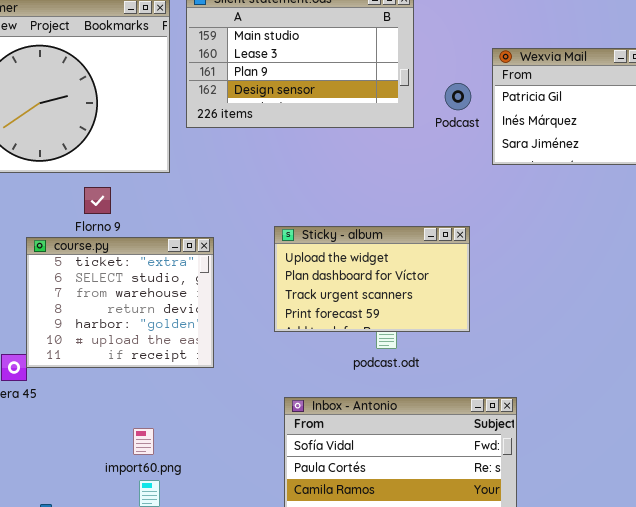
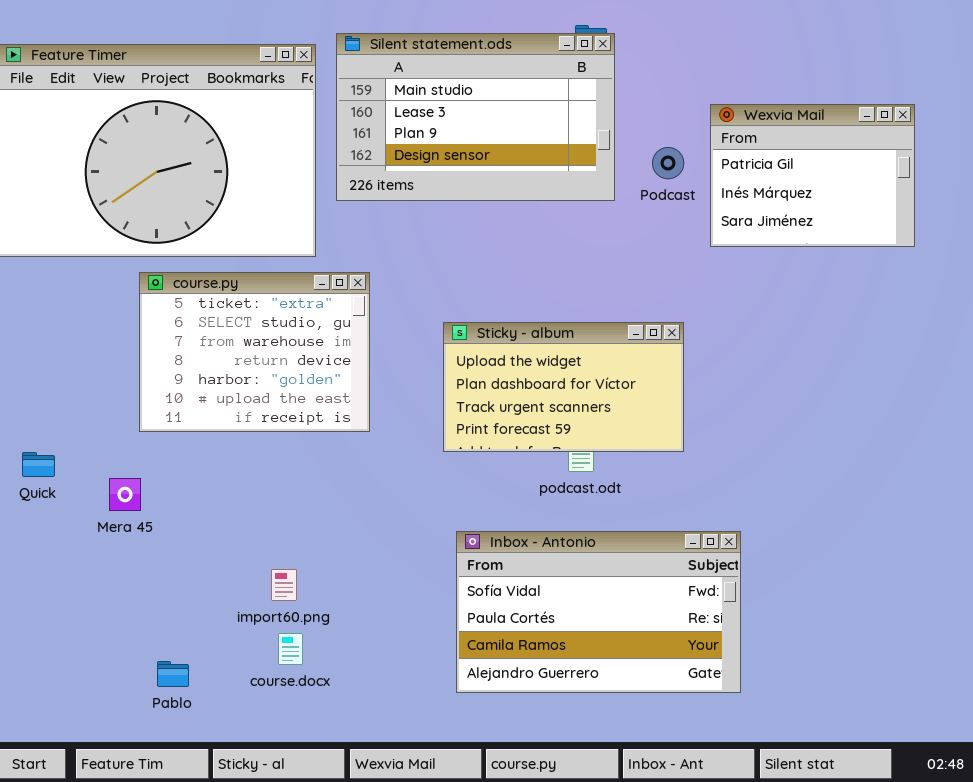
course.py: [26,237,214,368] -> [139,272,370,432], moved

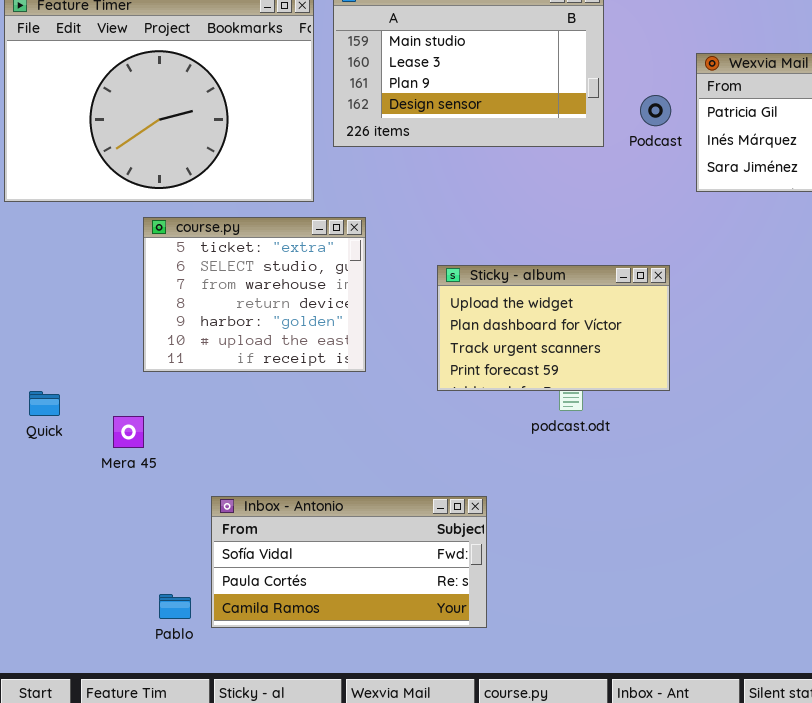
Inbox - Antonio: [456,531,741,693] -> [211,496,487,628], moved, resized

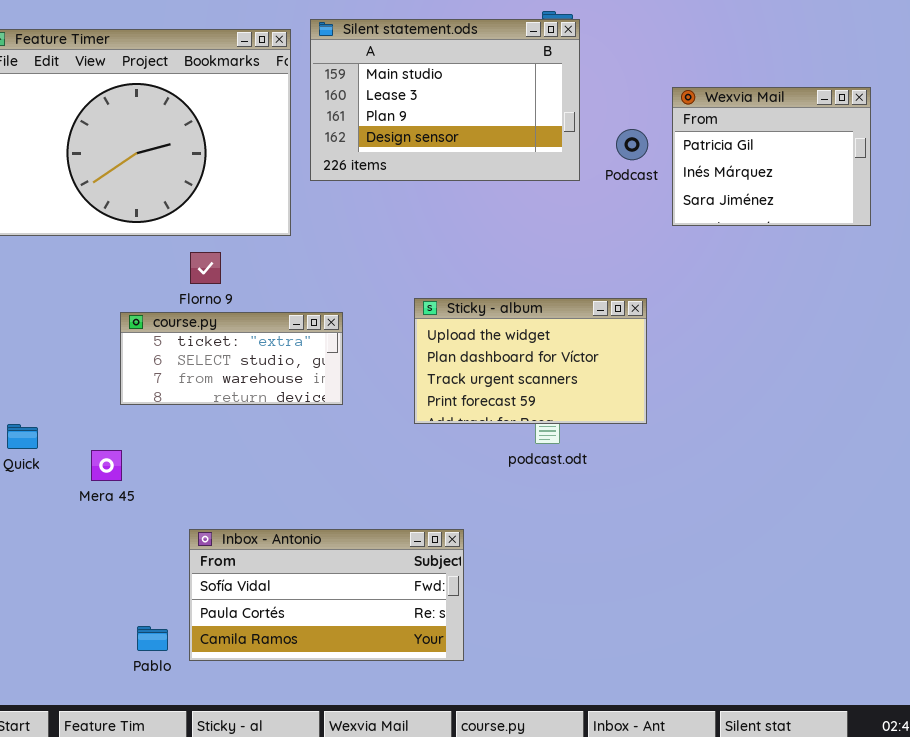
course.py: [143,217,366,372] -> [120,312,343,405], resized

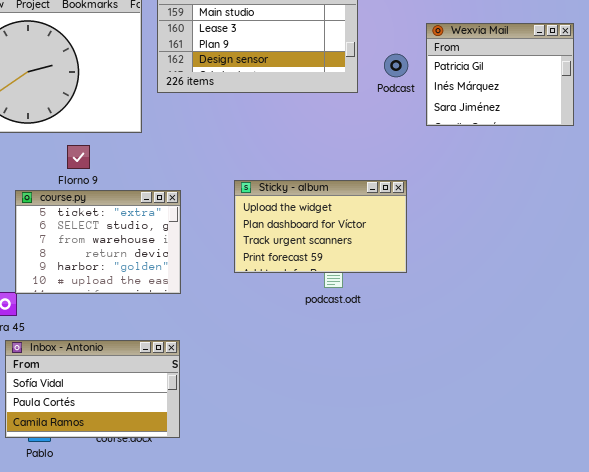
course.py: [120,312,343,405] -> [15,190,181,294], resized
Inbox - Antonio: [189,529,464,661] -> [5,340,180,438], moved, resized

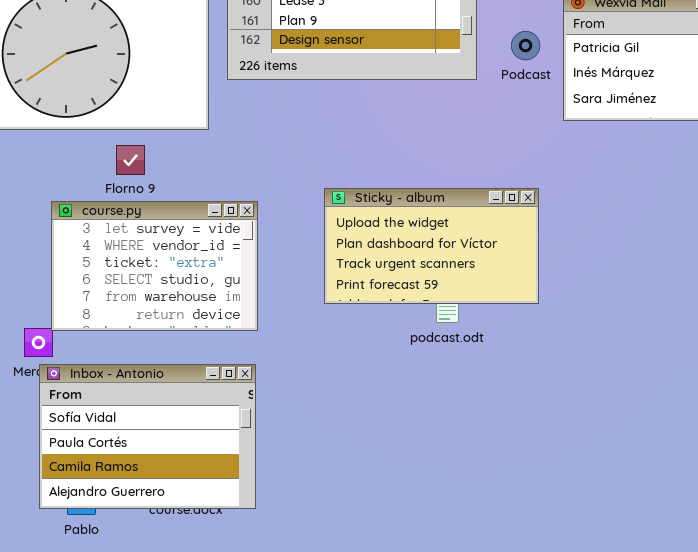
course.py: [15,190,181,294] -> [51,201,258,331], scrolled up 2 rows
Inbox - Antonio: [5,340,180,438] -> [39,364,256,509], resized

